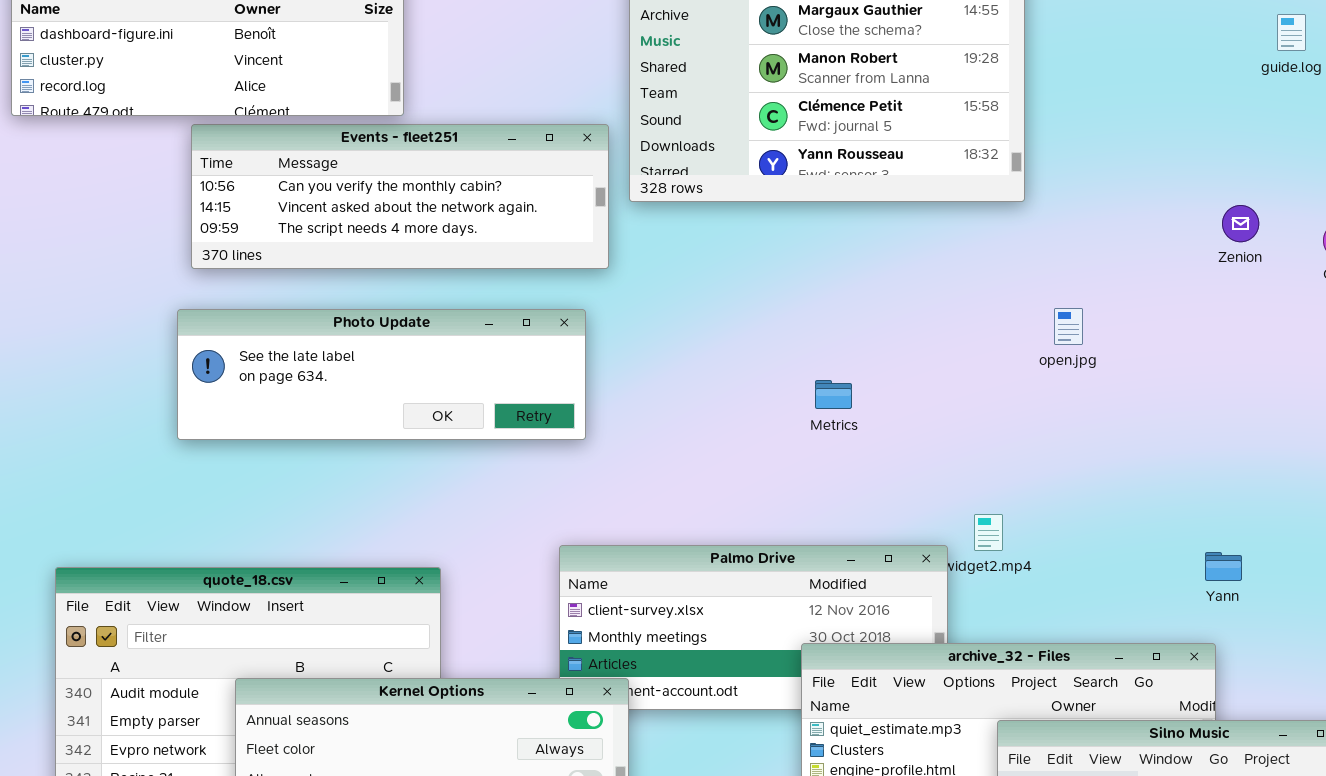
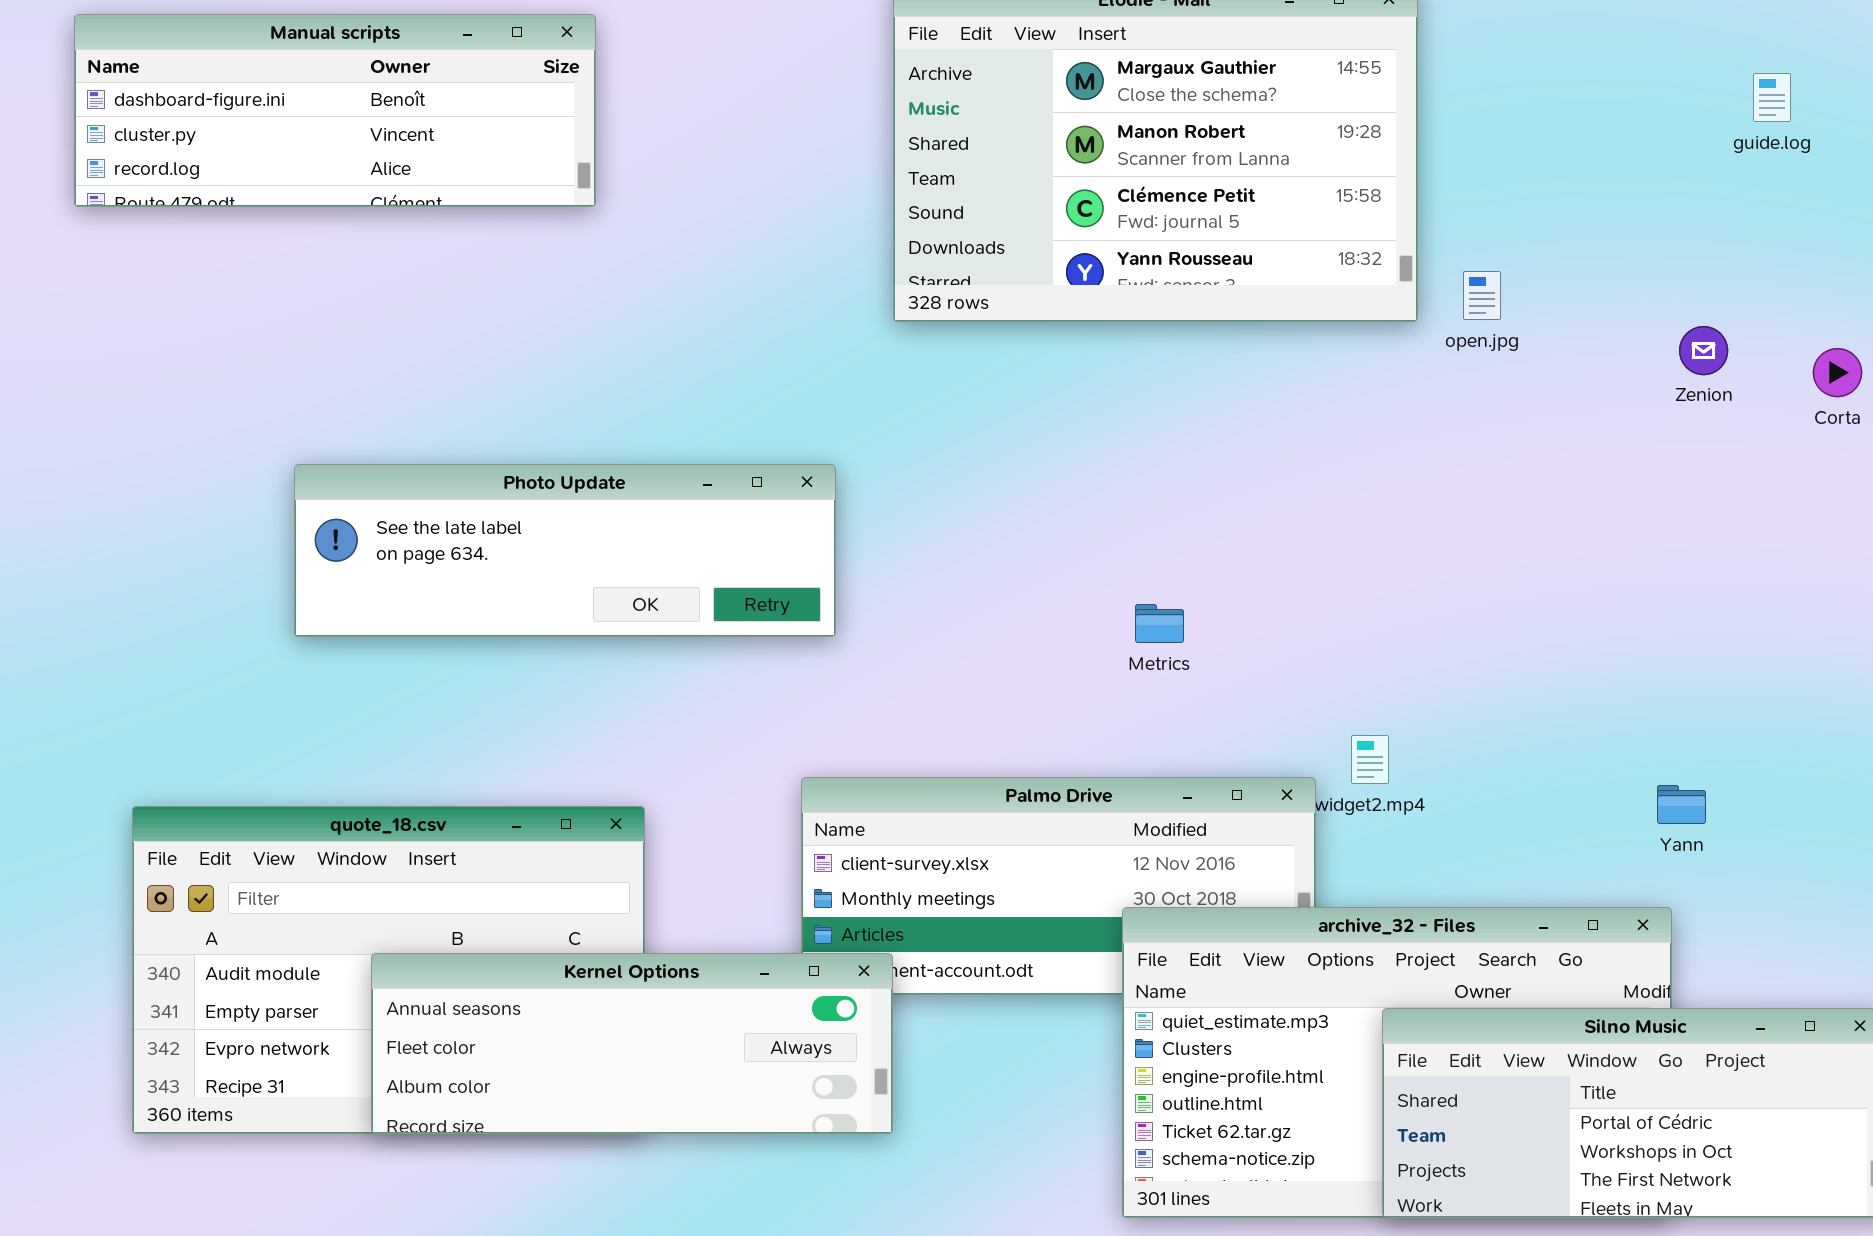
Events - fleet251: [191,124,609,269] -> none, closed
open.jpg: [1054,308,1083,345] -> [1463,271,1501,320], moved
Metrics: [815,380,852,409] -> [1135,604,1184,643], moved

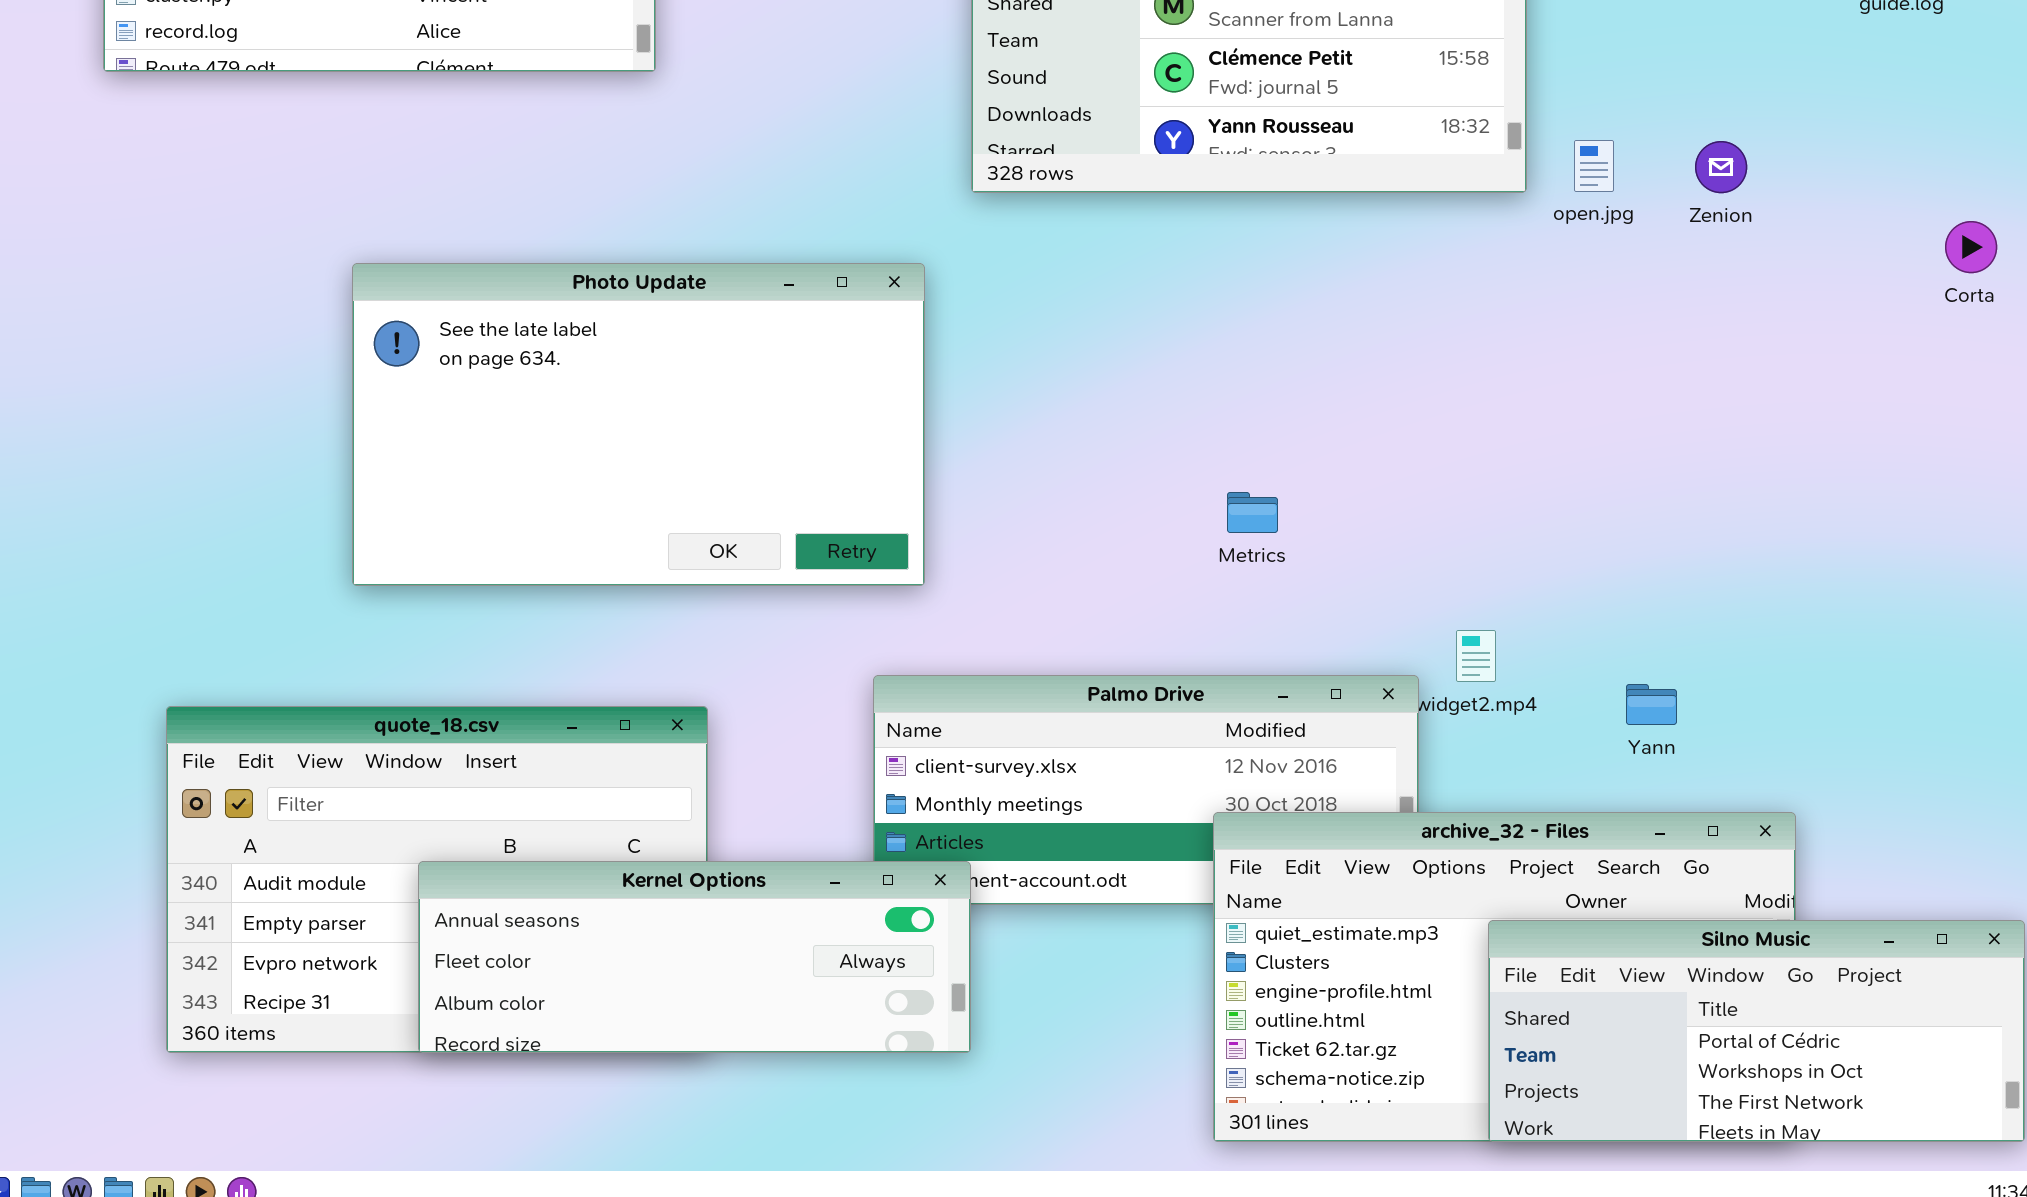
Zenion: [1679,326,1728,375] -> [1695,141,1747,193], moved
Photo Update: [294,464,836,637] -> [352,263,925,586], moved, resized
Yann: [1657,785,1706,824] -> [1626,684,1677,725], moved

